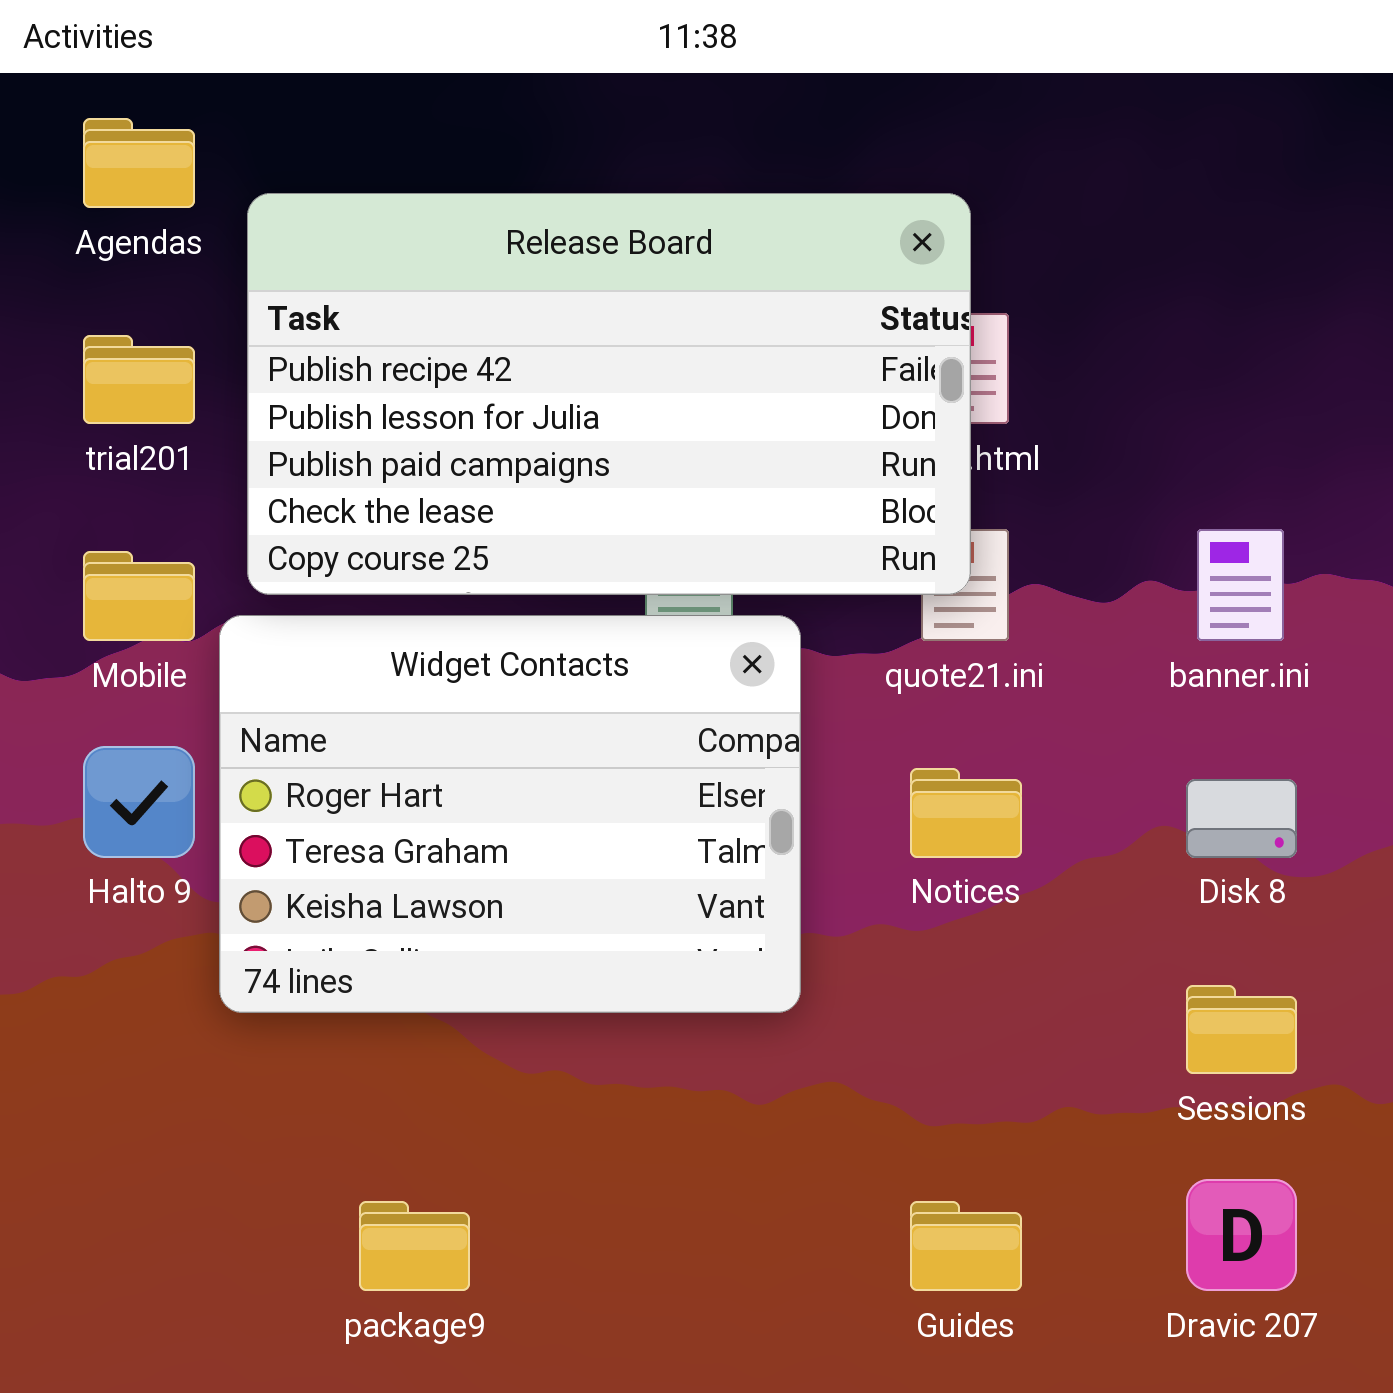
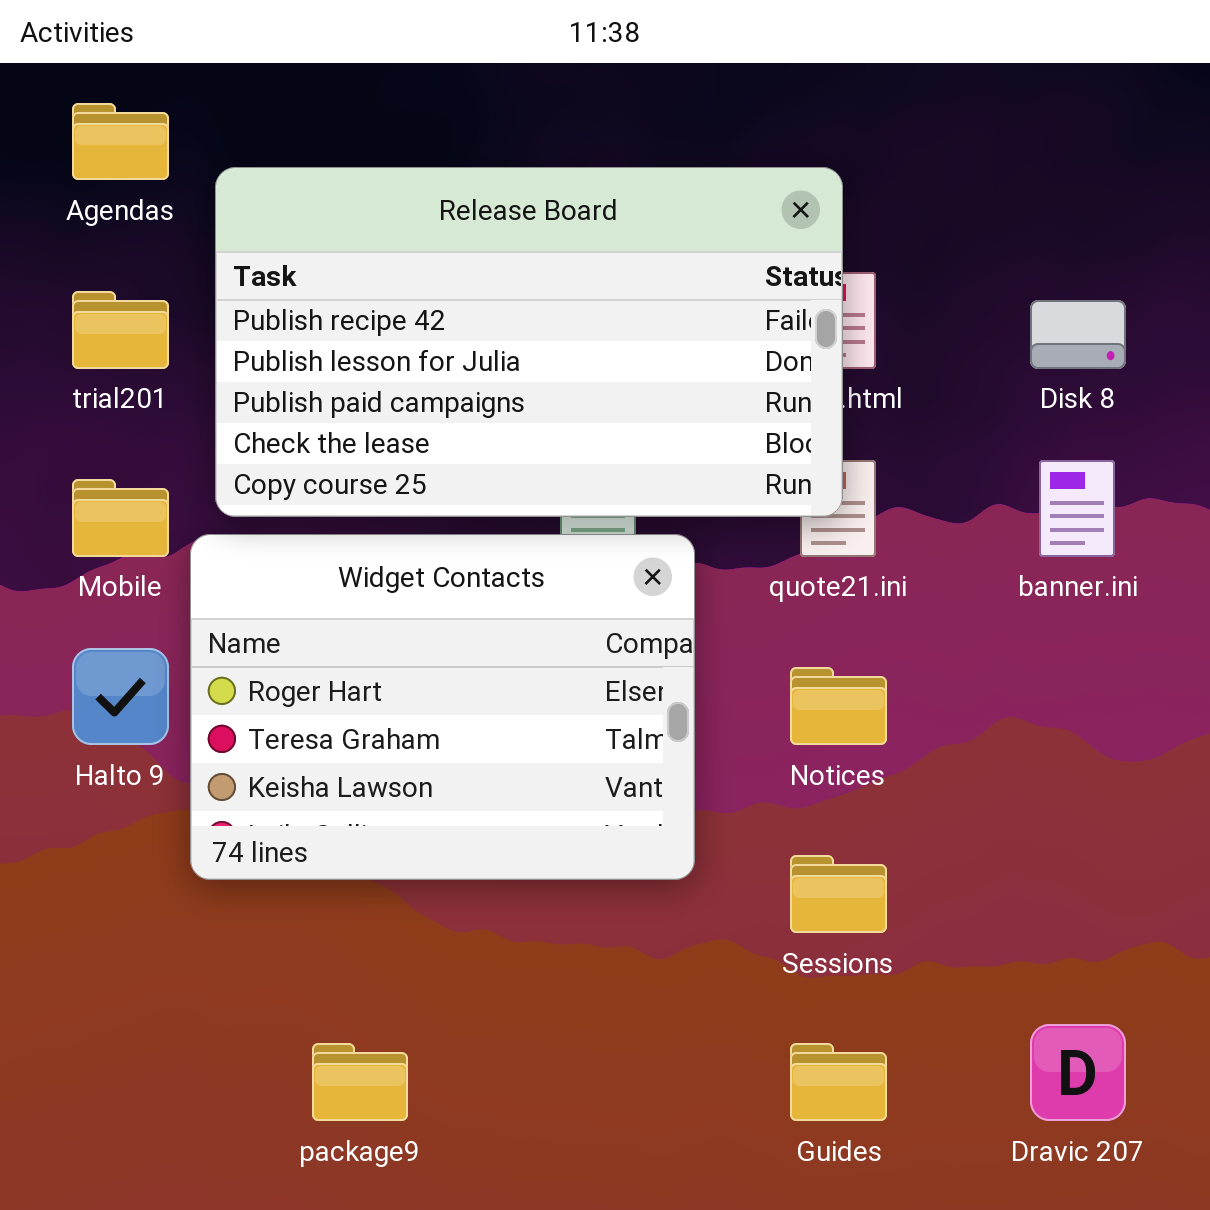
Disk 8: [1186,779,1297,858] -> [1030,300,1126,369], moved
Sessions: [1186,985,1297,1074] -> [790,855,887,933], moved

